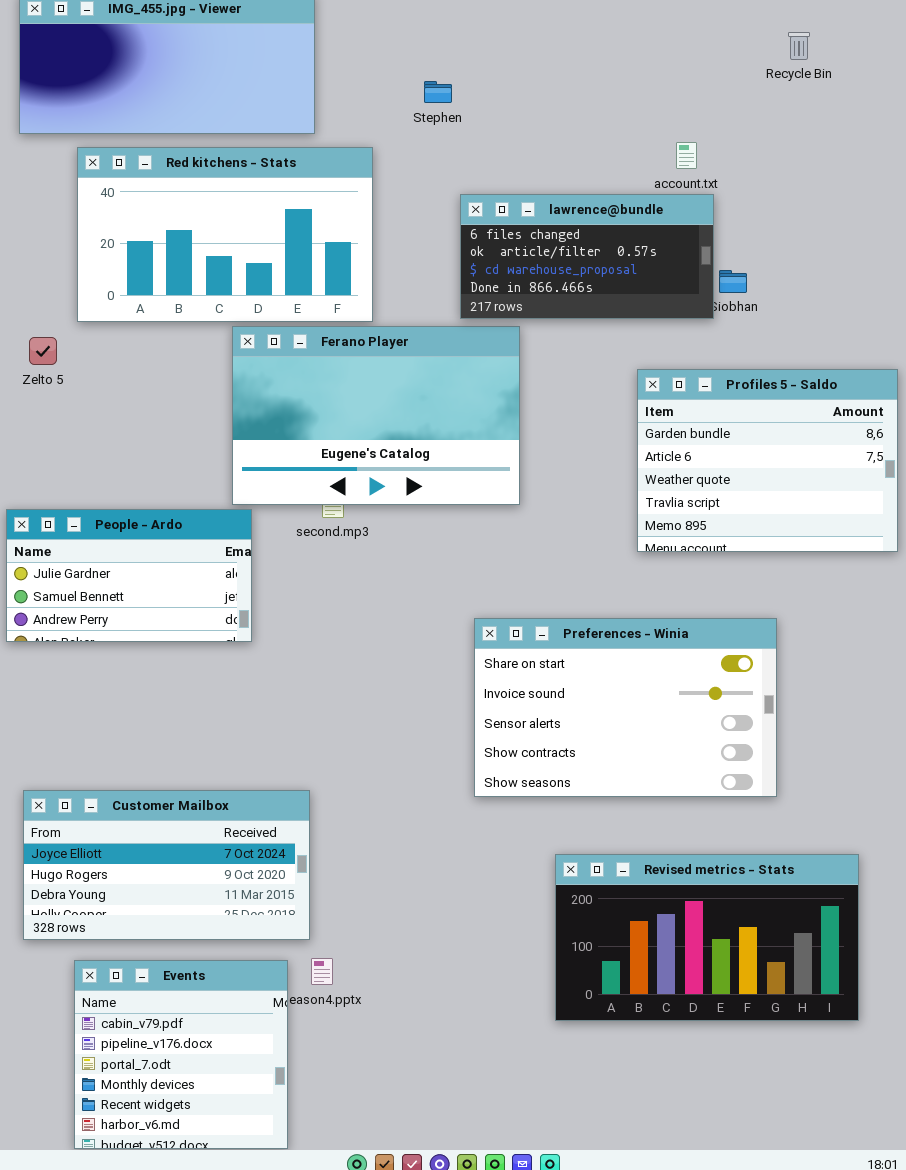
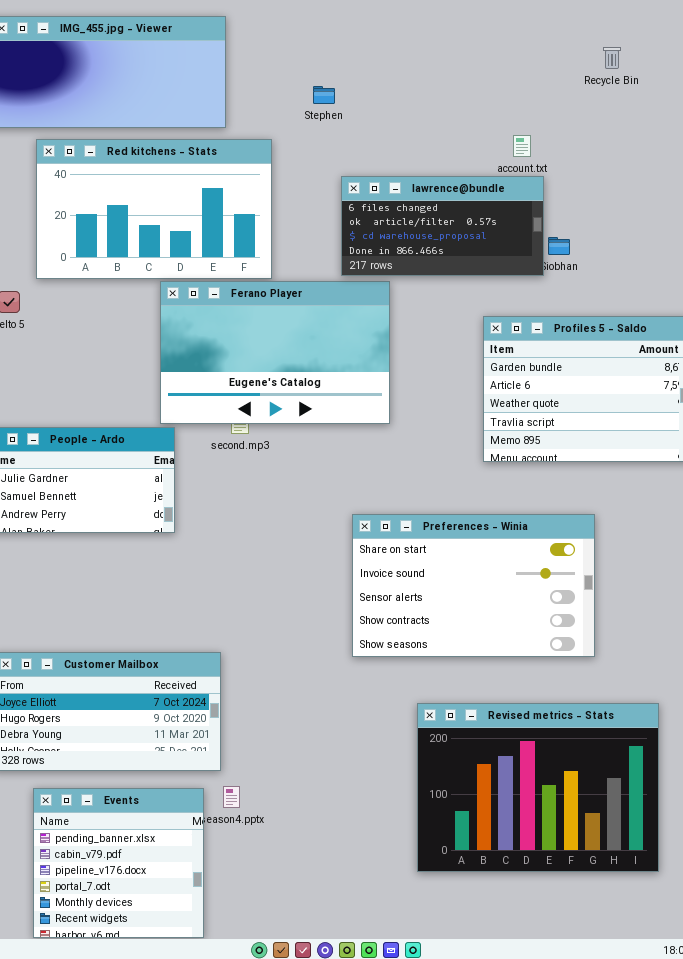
Revised metrics - Stats: [555,854,859,1021] -> [417,703,659,872], resized
Events: [74,960,288,1149] -> [33,788,204,938], scrolled up 1 row

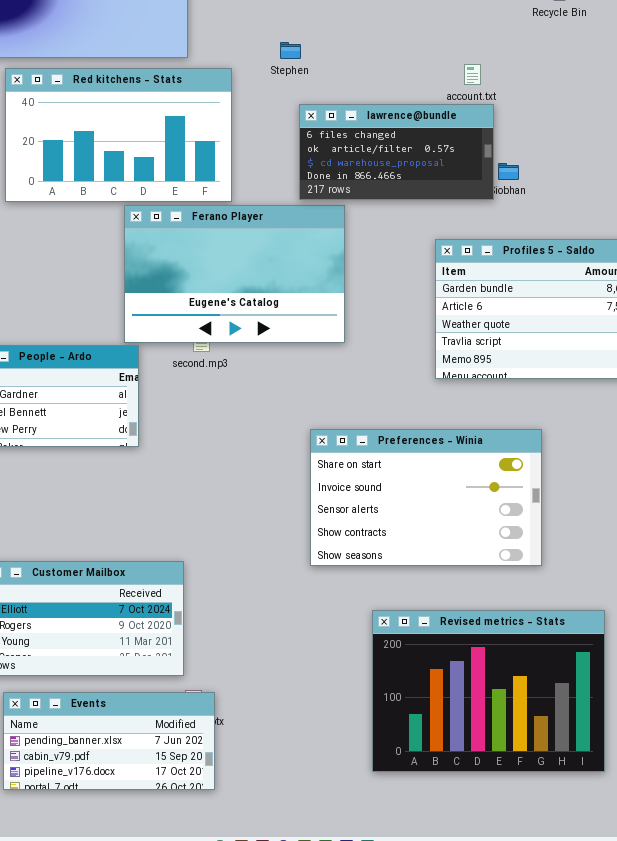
Stephen: [313,86,335,104] -> [280,42,301,59], moved
Events: [33,788,204,938] -> [3,692,215,790], resized

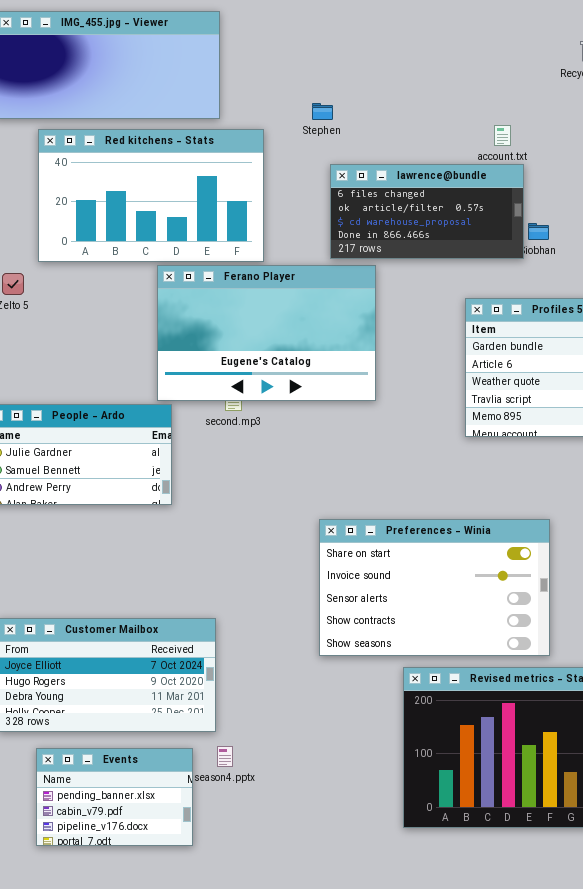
Preferences - Winia: [310,429,542,566] -> [319,519,550,656], moved
Events: [3,692,215,790] -> [36,748,193,846], resized

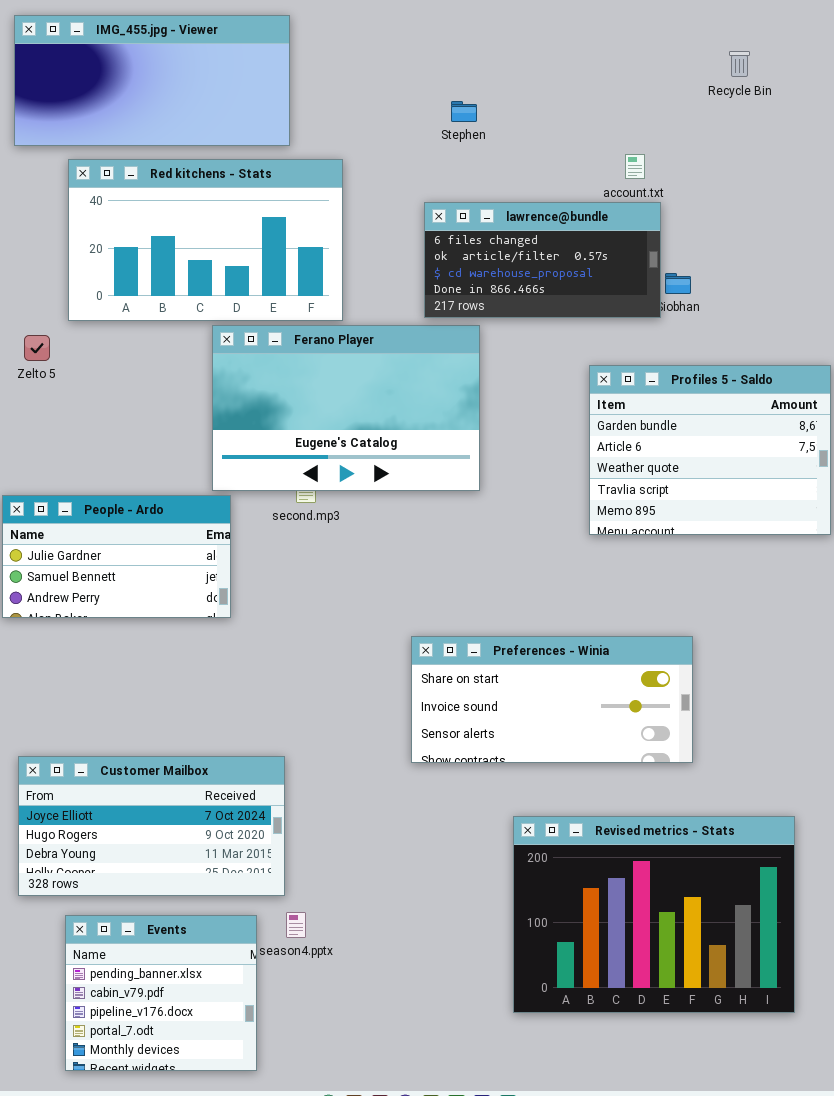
Stephen: [312,103,333,120] -> [451,101,477,122], moved
Preferences - Winia: [319,519,550,656] -> [411,636,693,763], resized
Events: [36,748,193,846] -> [65,915,257,1071], resized

